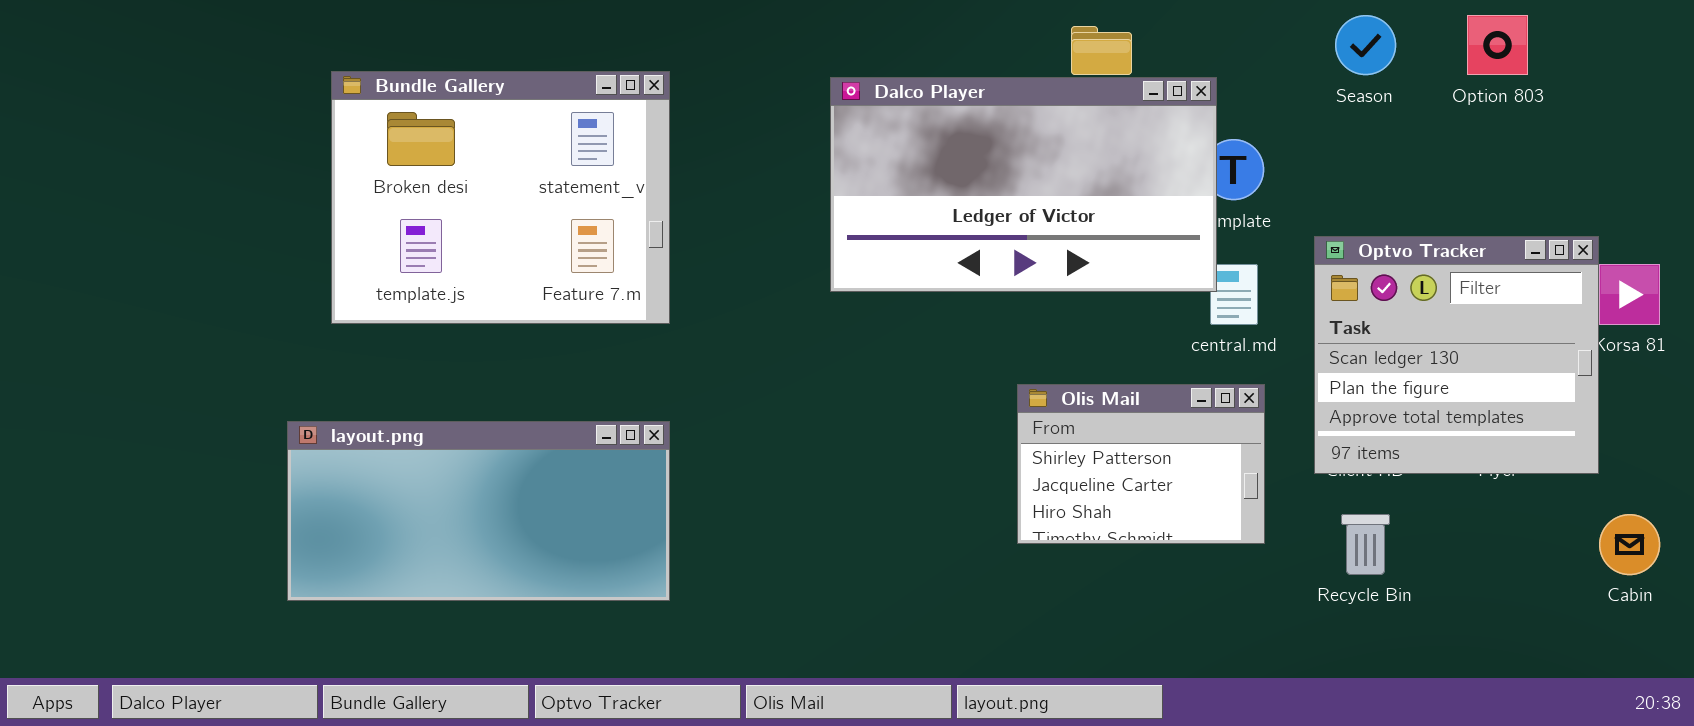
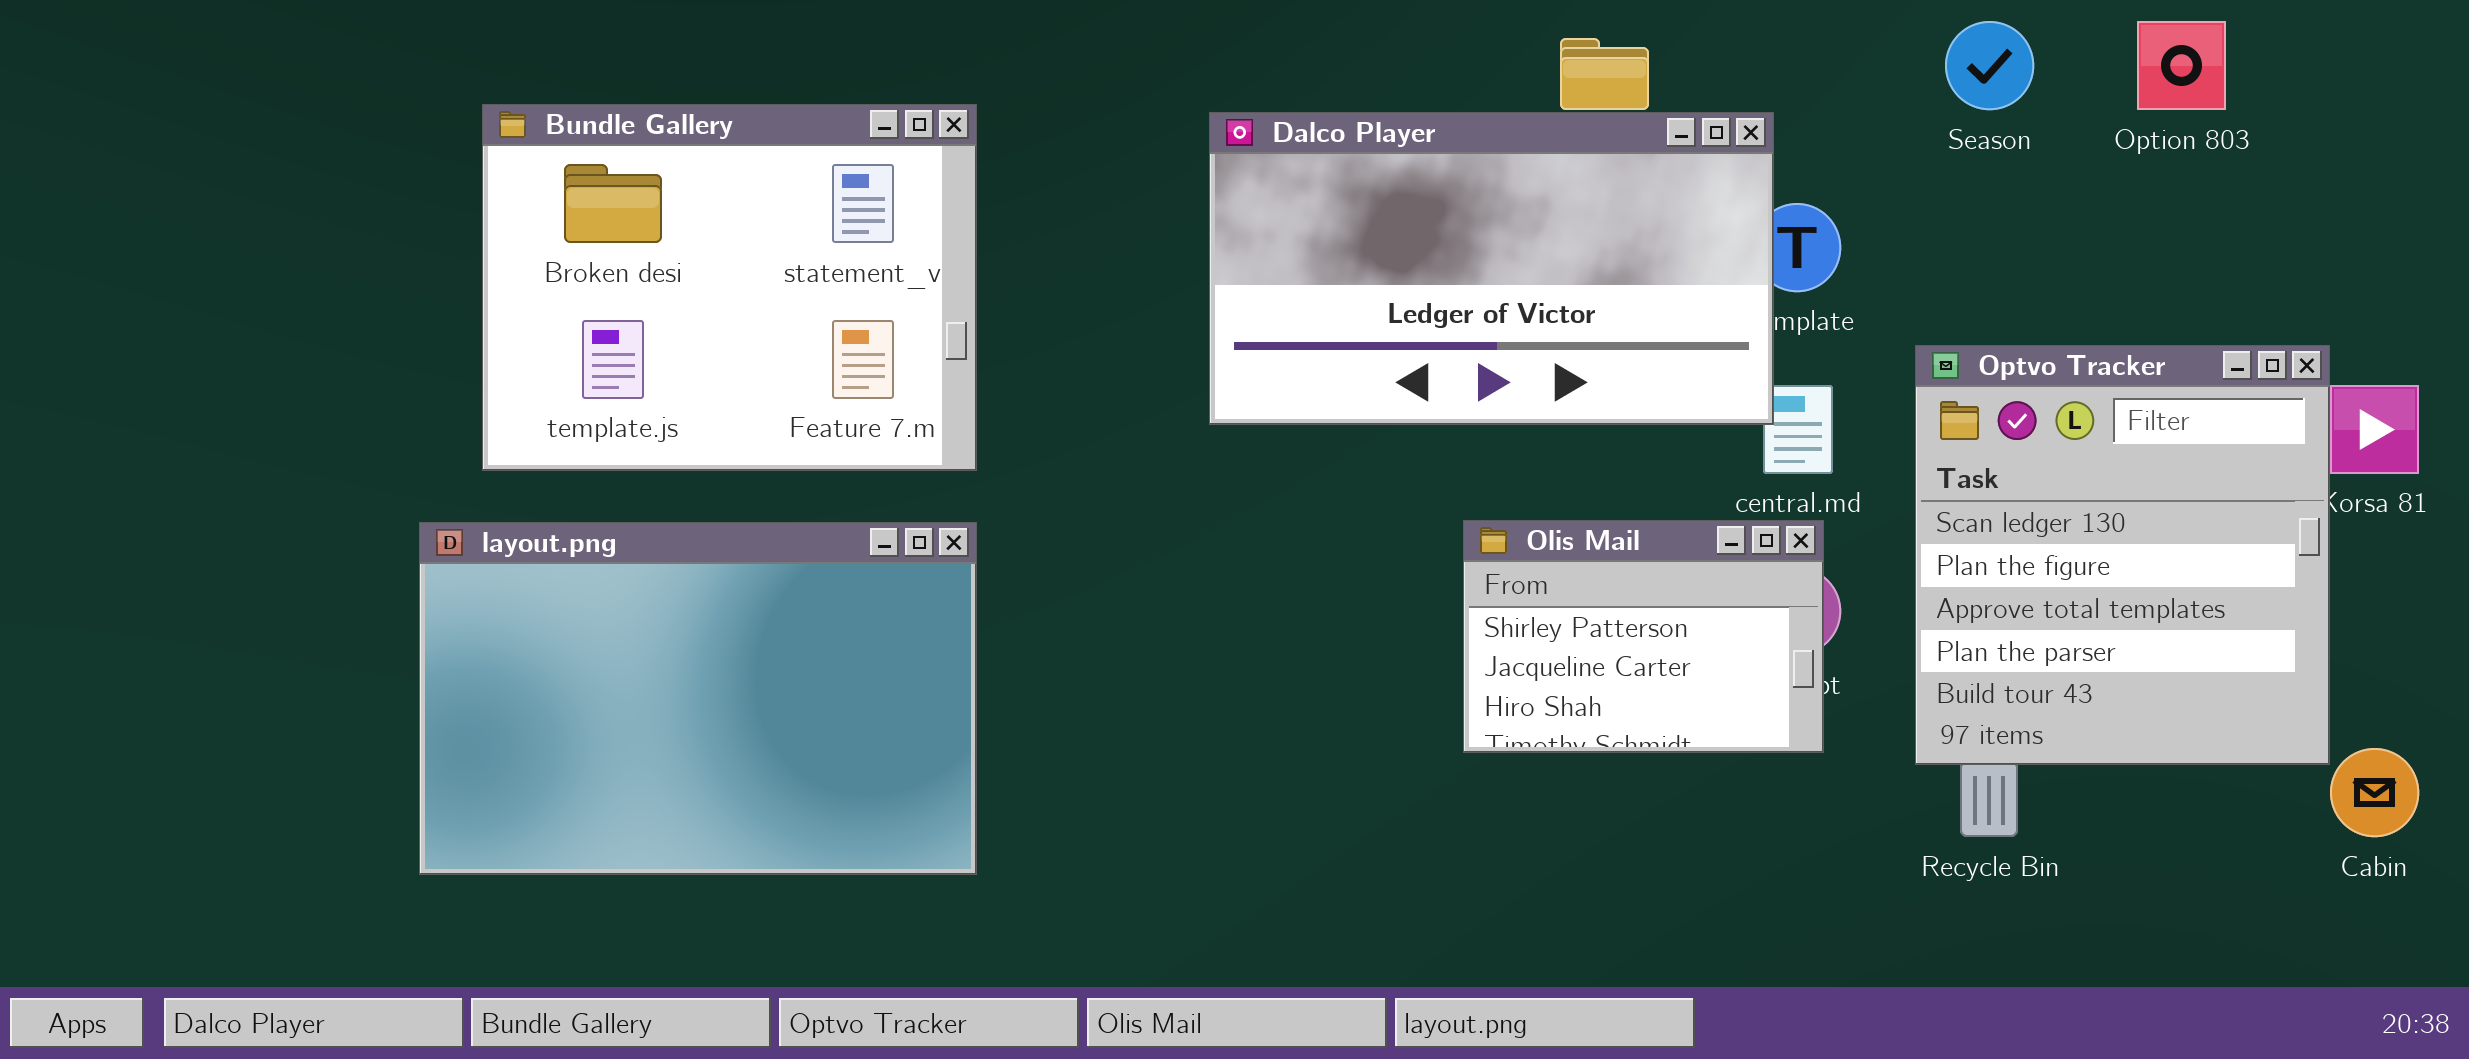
Optvo Tracker: [1314,236,1599,474] -> [1915,345,2330,765], resized
Olis Mail: [1017,384,1265,544] -> [1463,520,1824,753], moved
layout.png: [287,421,670,601] -> [419,522,977,875], resized

